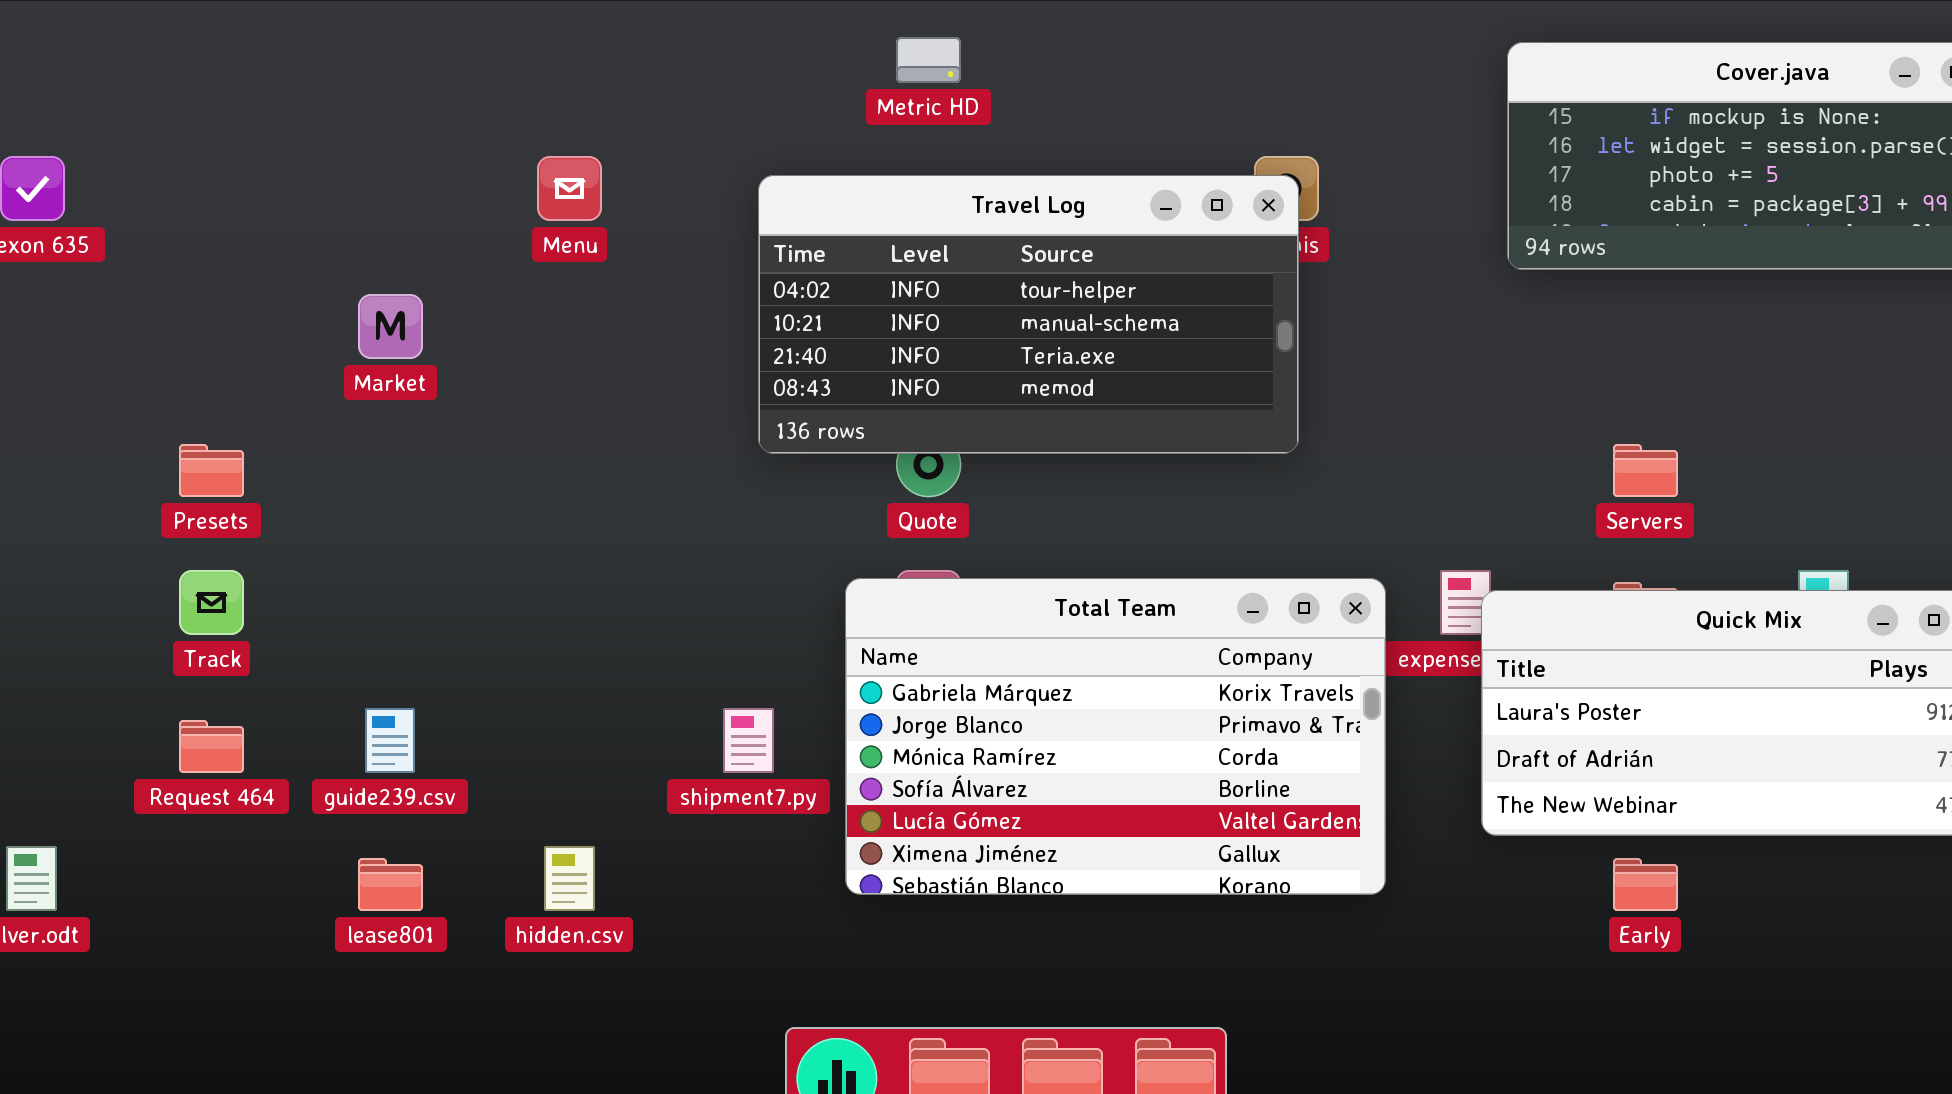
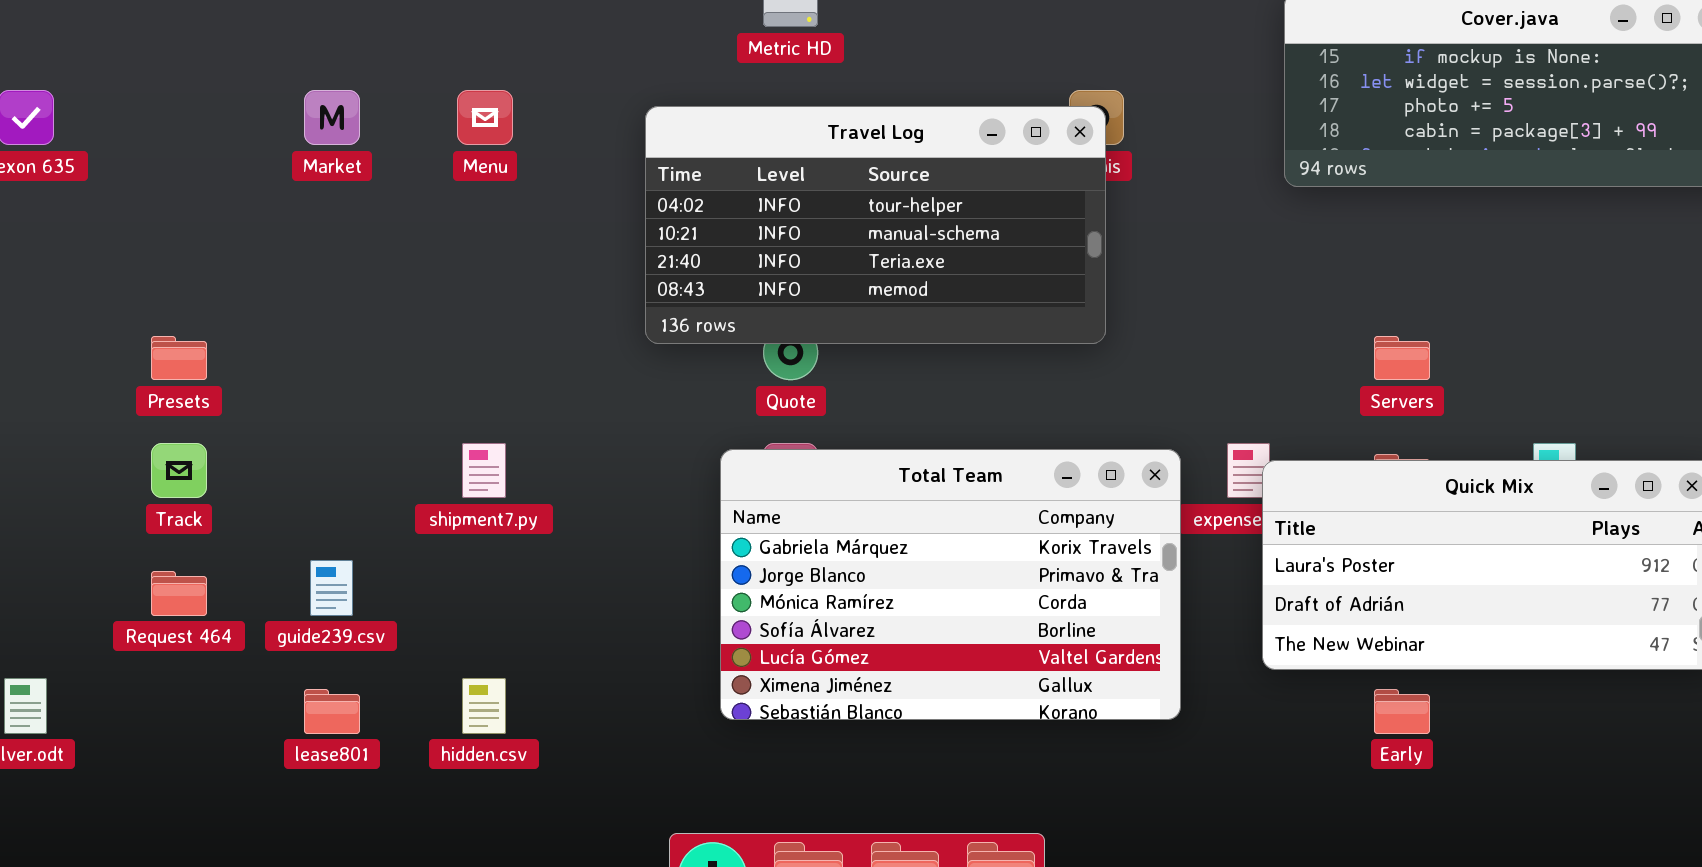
Market: [358,294,423,359] -> [304,90,360,145], moved
shipment7.py: [723,708,774,773] -> [462,443,506,498], moved

